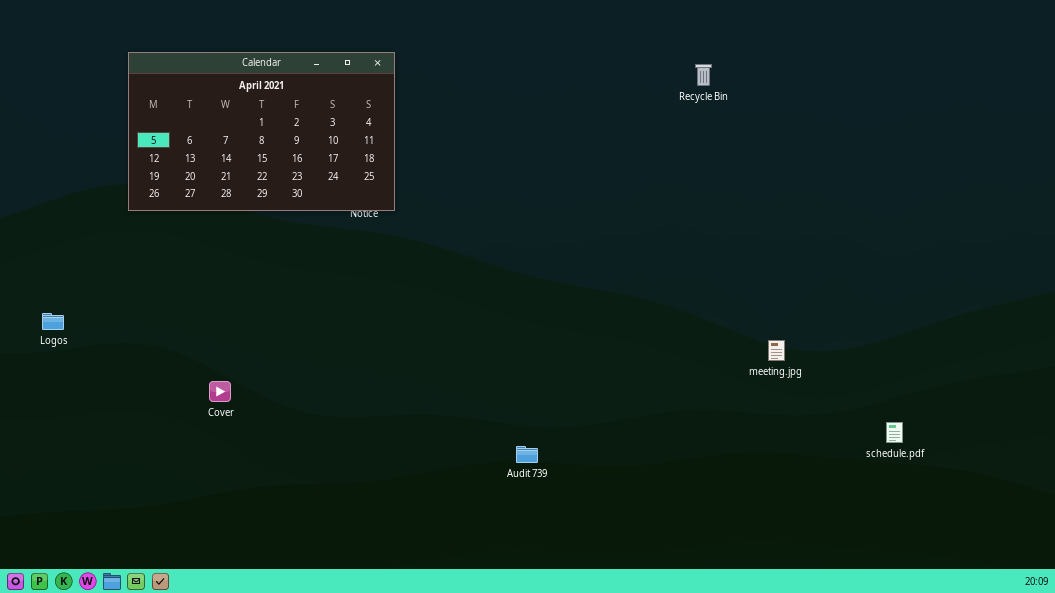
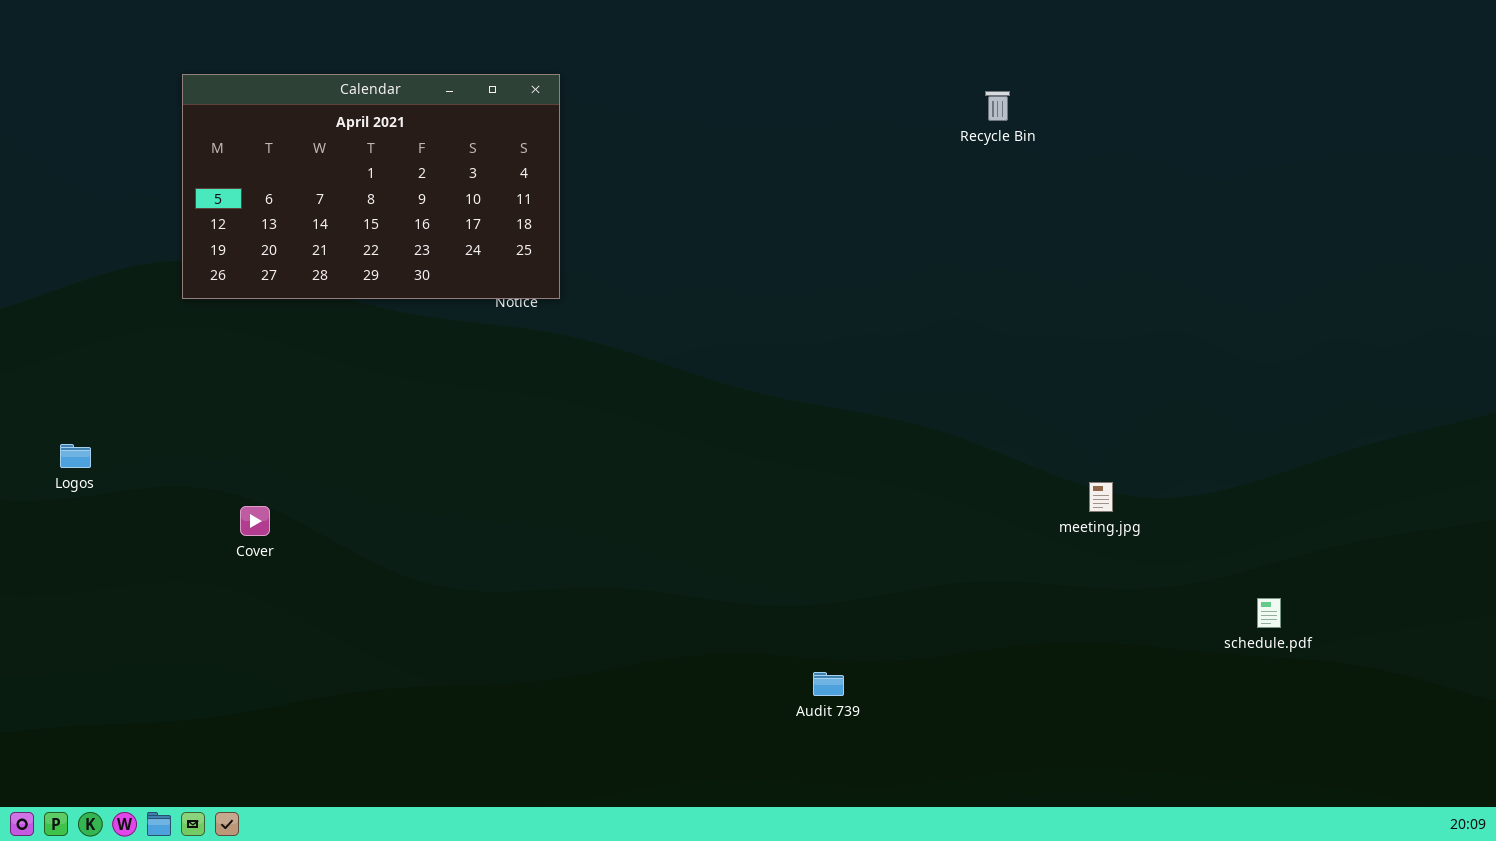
Cover: [209,381,231,402] -> [240,506,270,536], moved
Audit 739: [516,446,538,463] -> [813,672,844,696], moved

